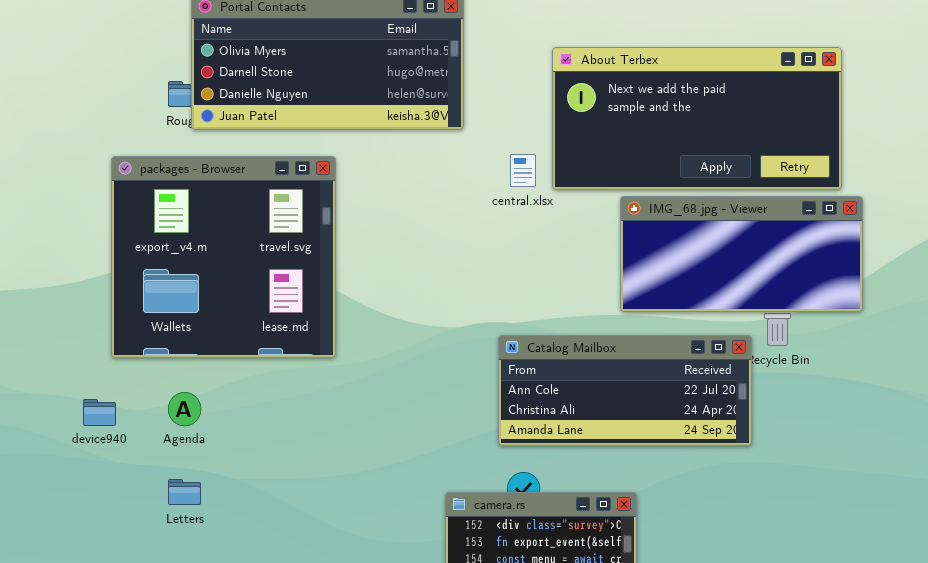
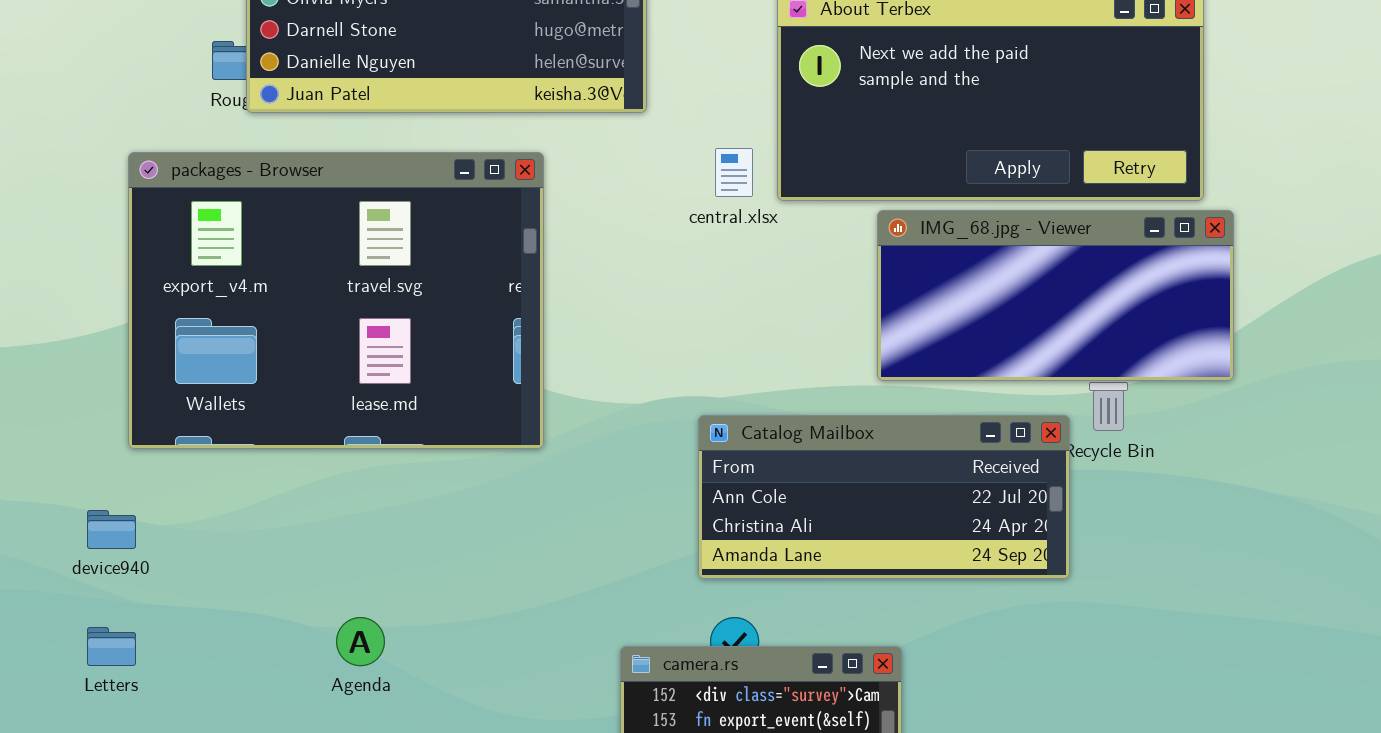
packages - Browser: [111,156,336,358] -> [128,152,544,449], resized
Agenda: [168,392,201,426] -> [336,617,385,666], moved
Letters: [168,479,201,505] -> [87,627,136,666], moved

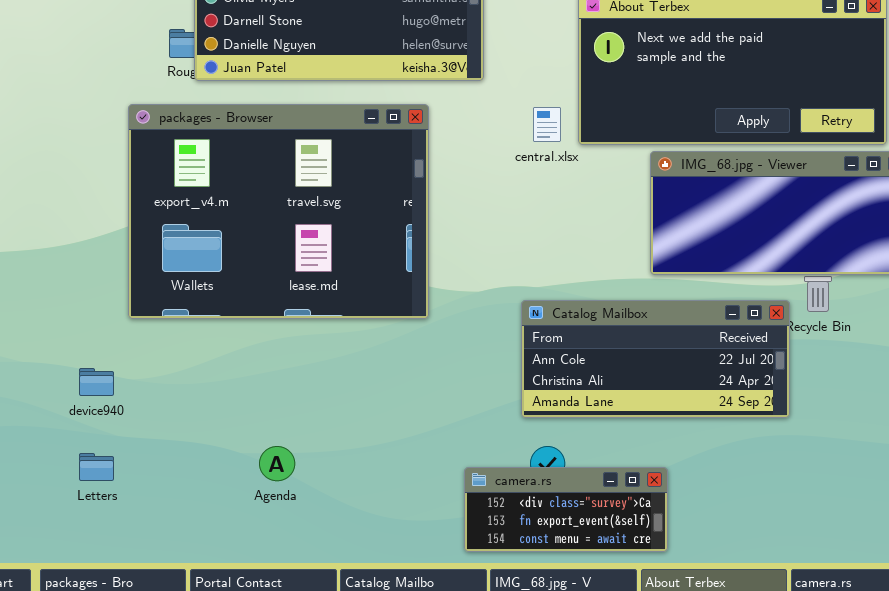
packages - Browser: [128,152,544,449] -> [128,104,429,319], moved

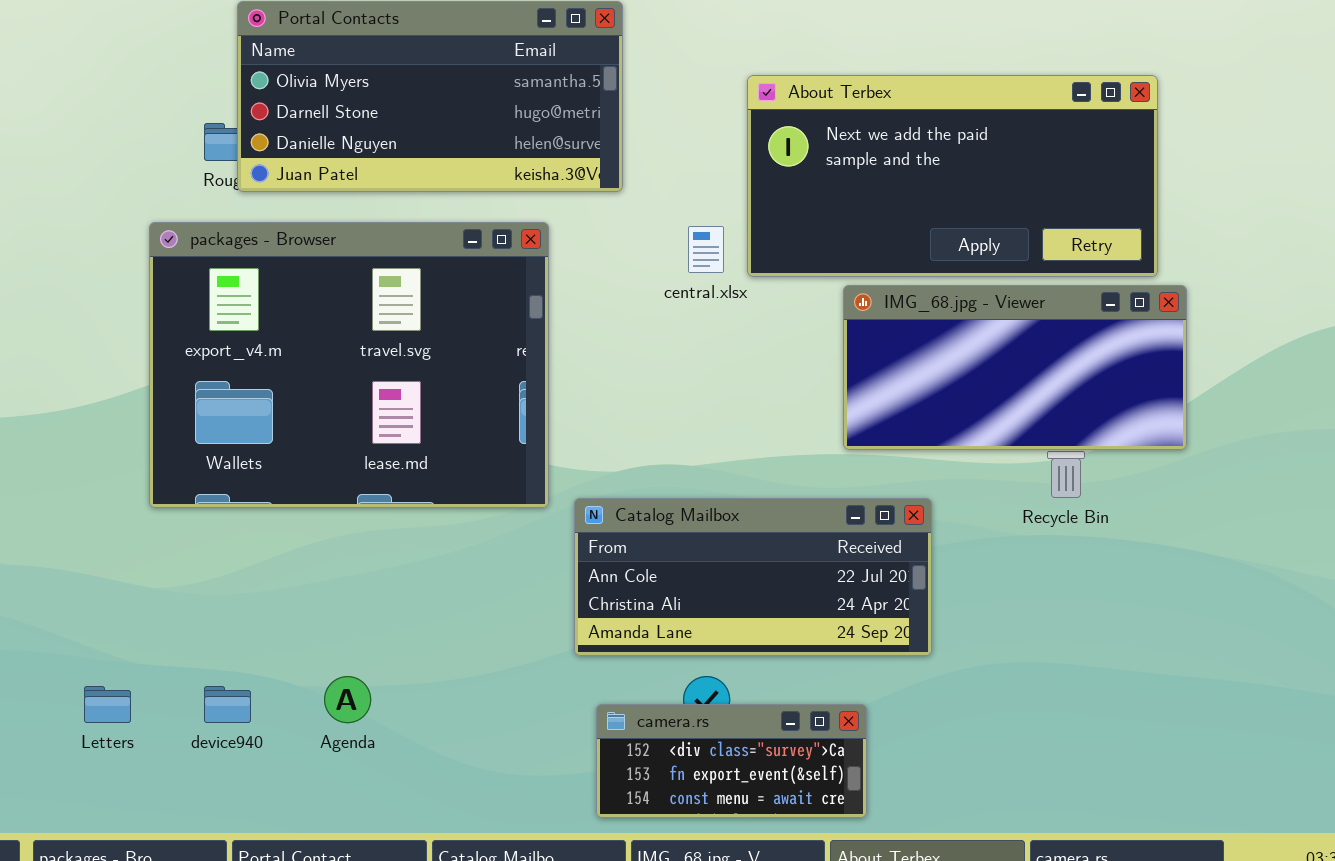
Catalog Mailbox: [521,300,790,418] -> [574,498,932,656], moved
device940: [79,368,114,396] -> [204,686,251,723], moved

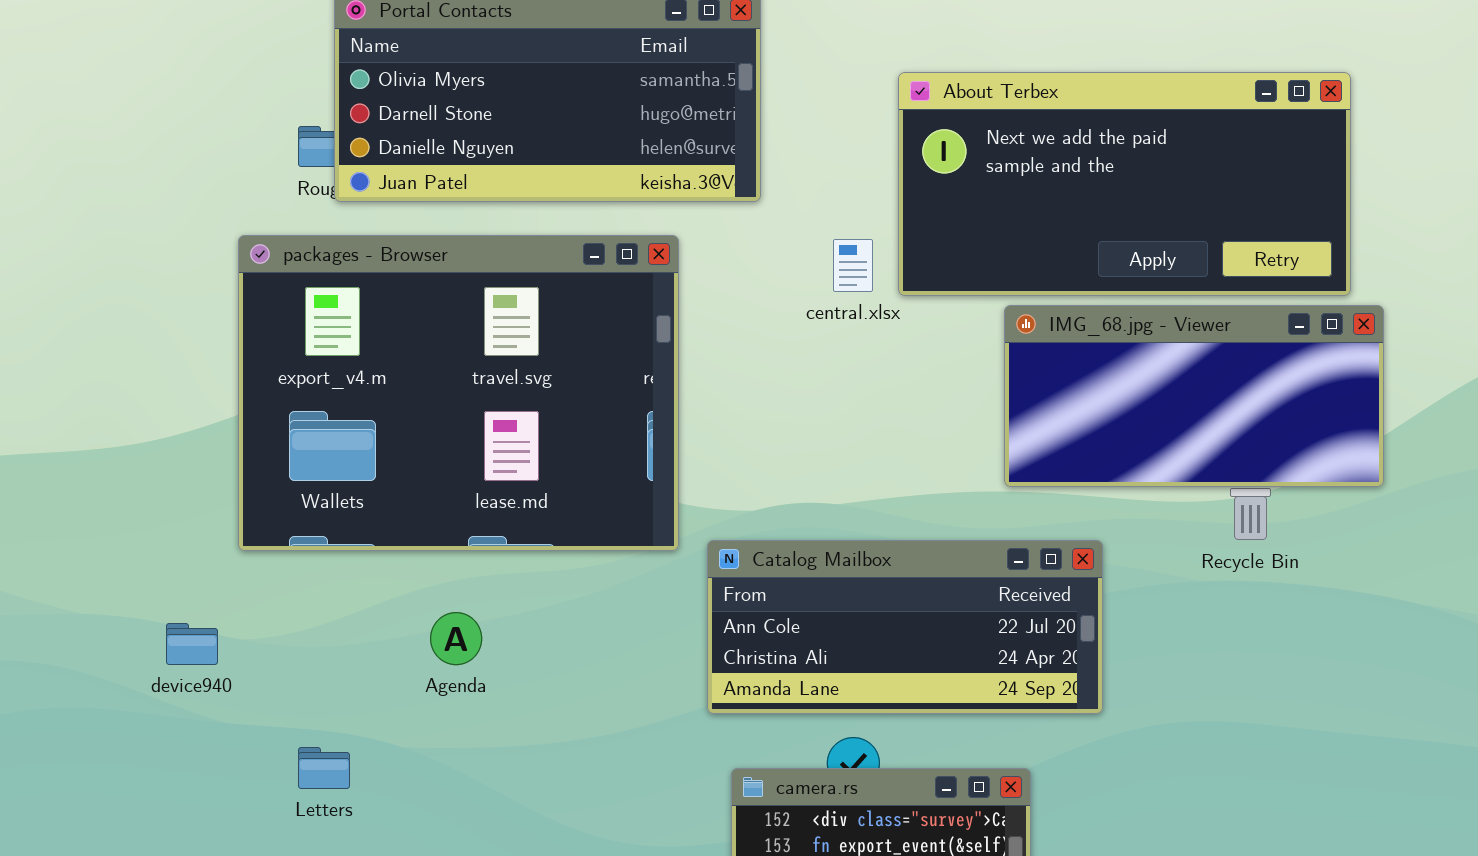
Agenda: [324,676,371,723] -> [430,612,482,665], moved
Letters: [84,686,131,723] -> [298,747,350,789], moved
device940: [204,686,251,723] -> [166,623,218,665], moved

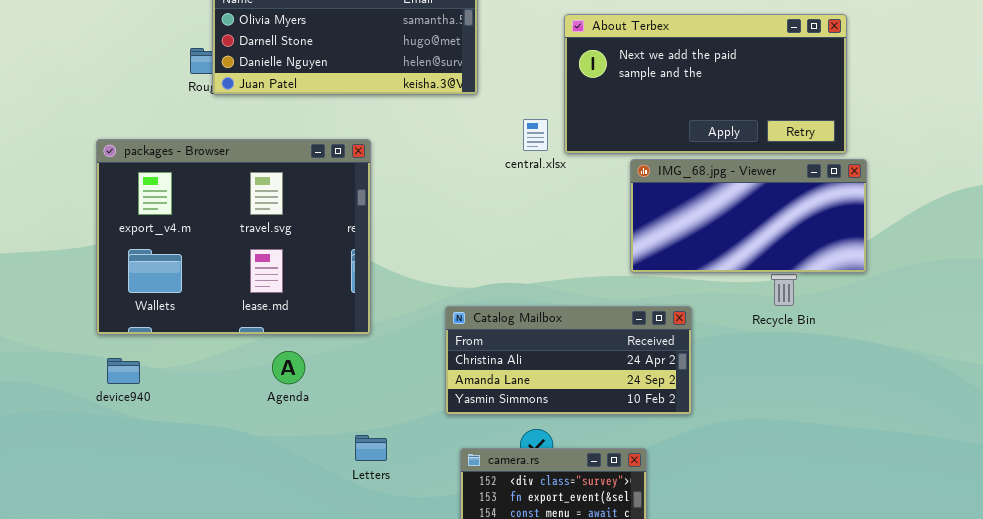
packages - Browser: [238,235,679,551] -> [96,139,371,335], moved
Catalog Mailbox: [707,540,1103,714] -> [445,306,692,415], scrolled down 1 row
Letters: [298,747,350,789] -> [355,435,387,461], moved

